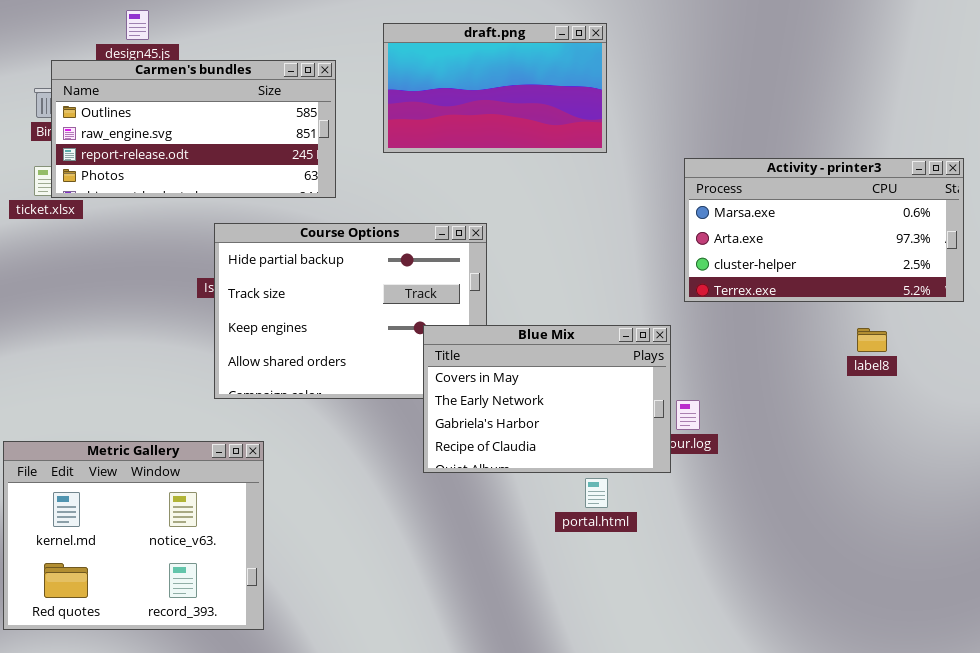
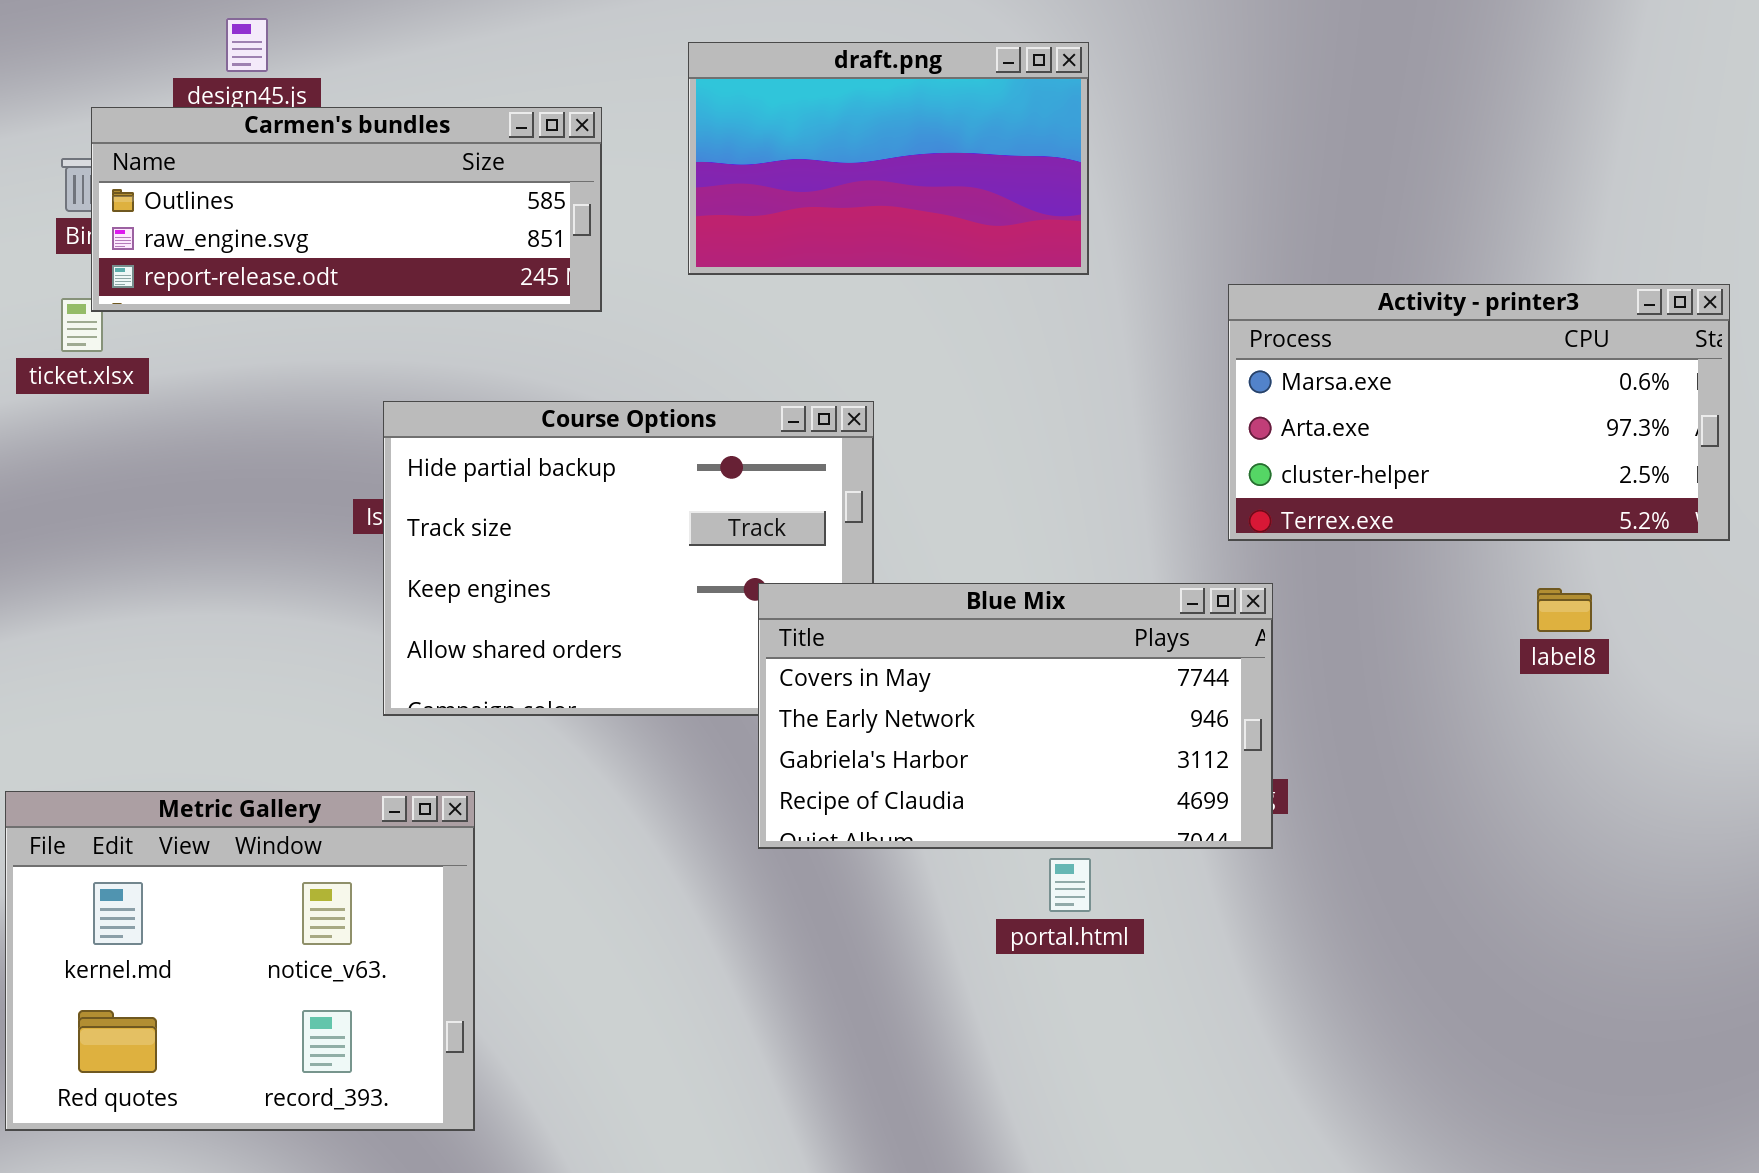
Carmen's bundles: [51,60,336,198] -> [91,107,602,312], resized
Blue Mix: [423,325,671,473] -> [758,583,1273,849], resized

